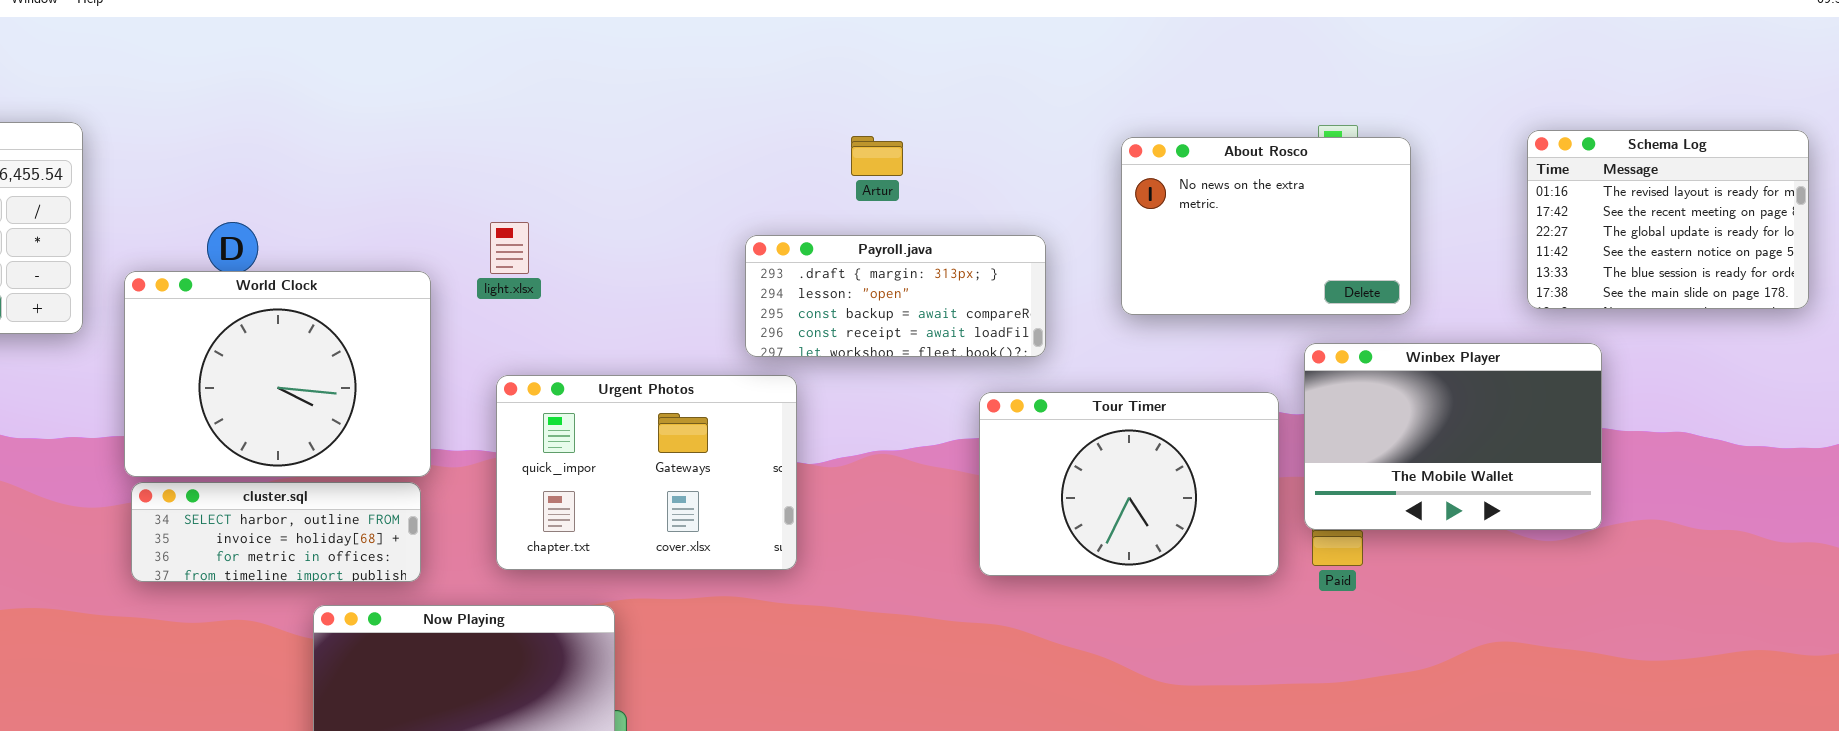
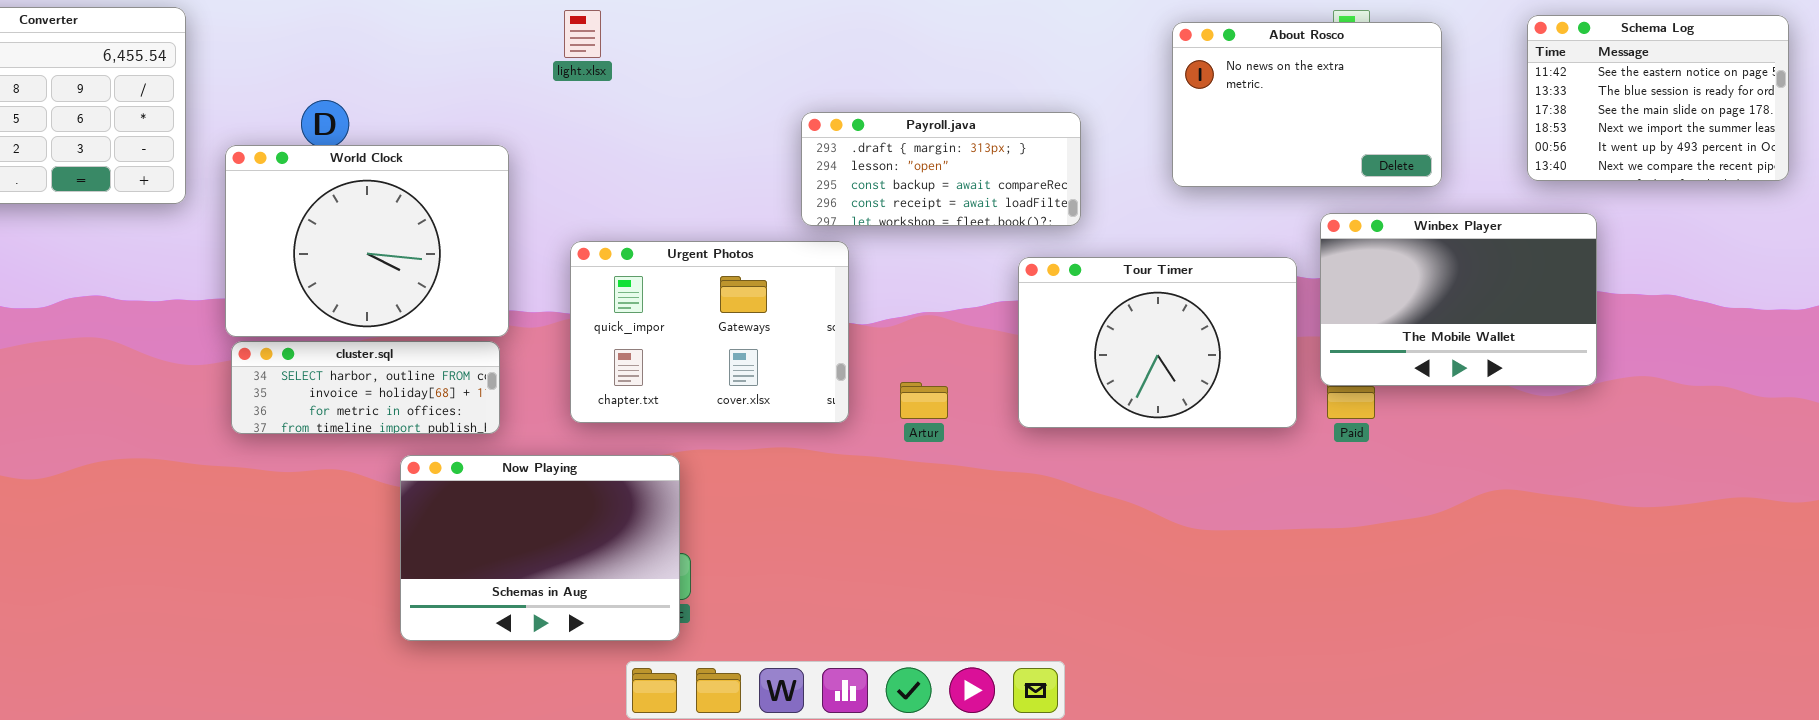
Schema Log: [1527,130,1809,309] -> [1527,15,1789,181], scrolled down 3 rows
Artur: [851,136,903,176] -> [900,382,948,419], moved
About Rosco: [1121,137,1411,315] -> [1172,22,1442,187], moved
light.xlsx: [490,222,529,274] -> [564,10,601,58], moved

